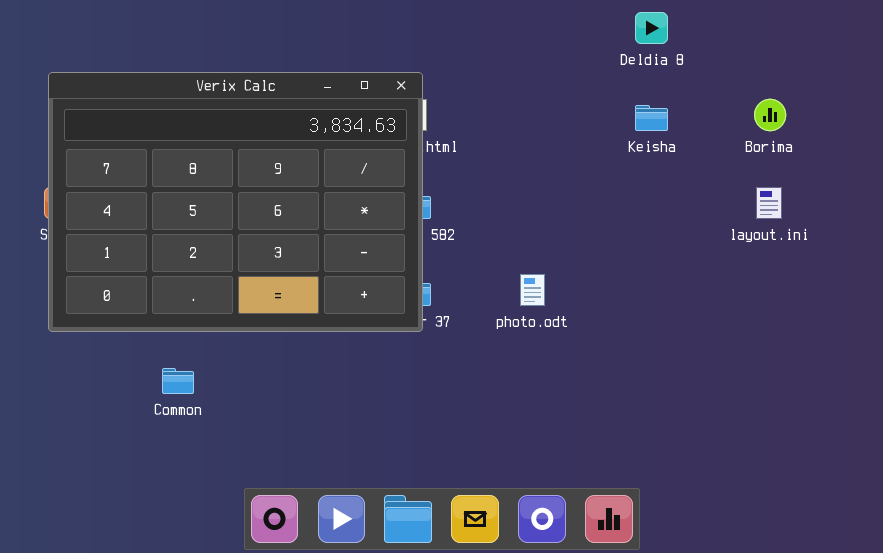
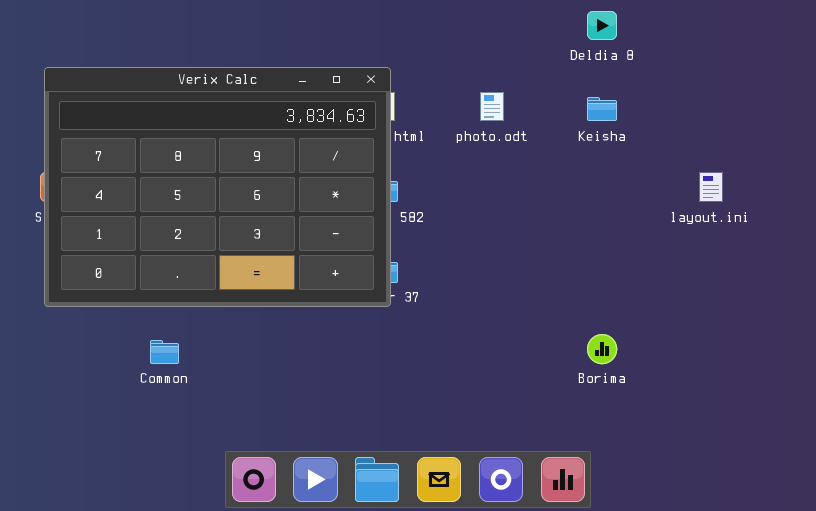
Borima: [754,99,786,131] -> [587,334,617,364], moved
photo.odt: [520,274,545,306] -> [480,92,504,121], moved

